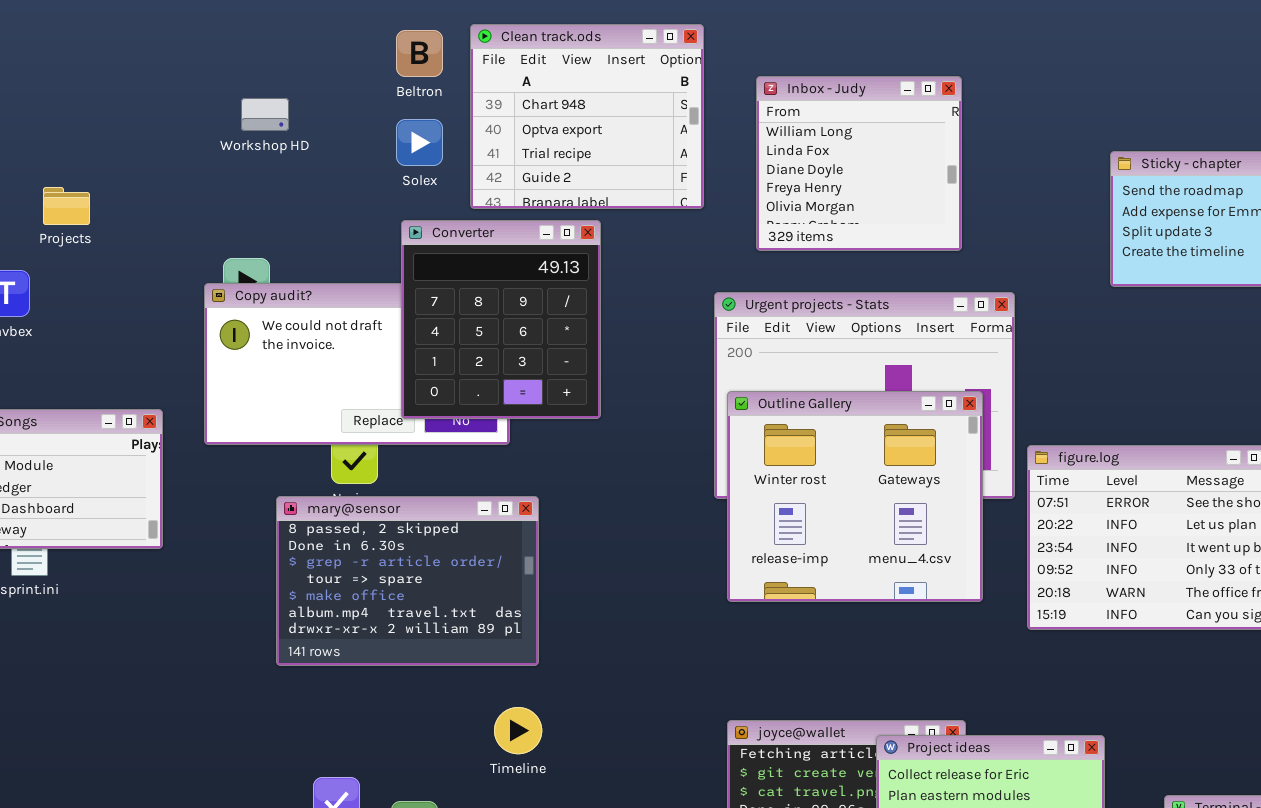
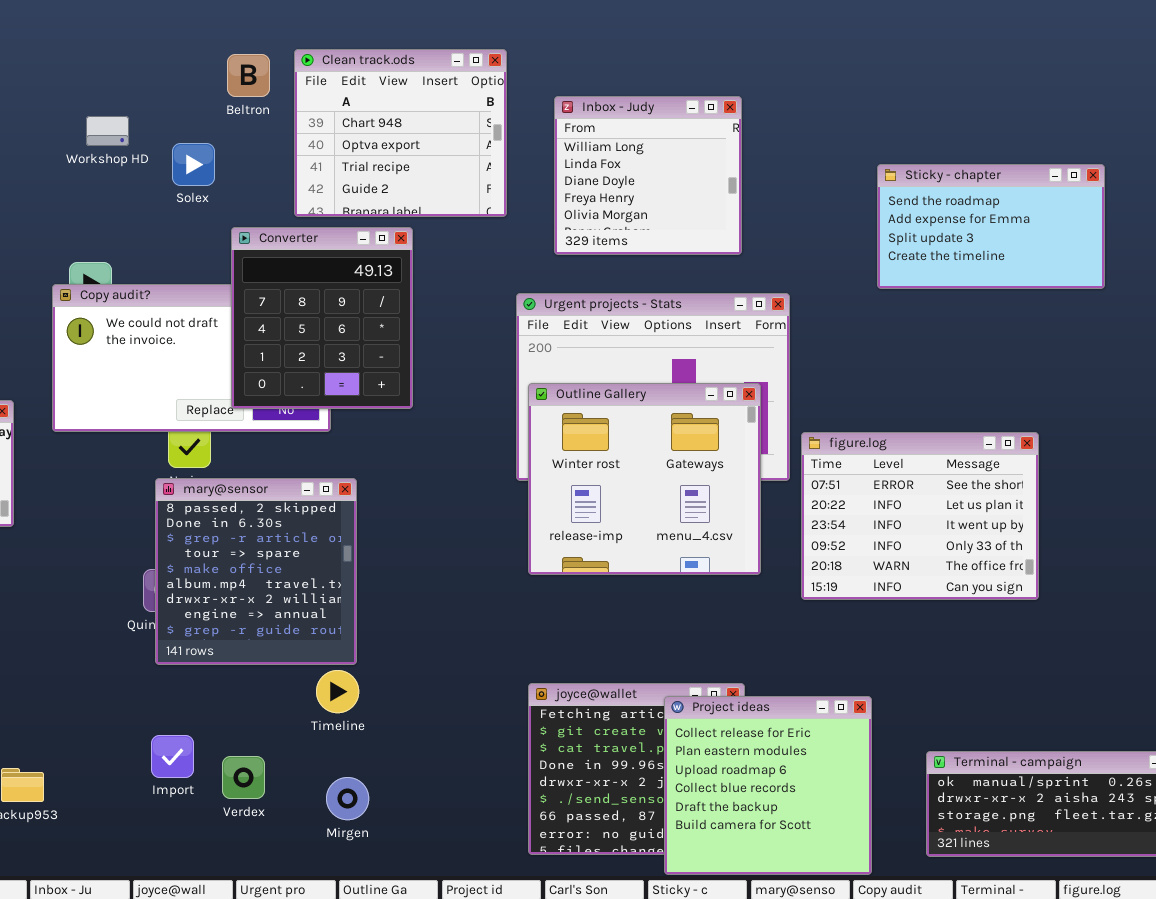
Solex: [396,119,443,166] -> [172,143,215,186], moved
mary@sensor: [276,496,539,666] -> [155,478,357,665], resized

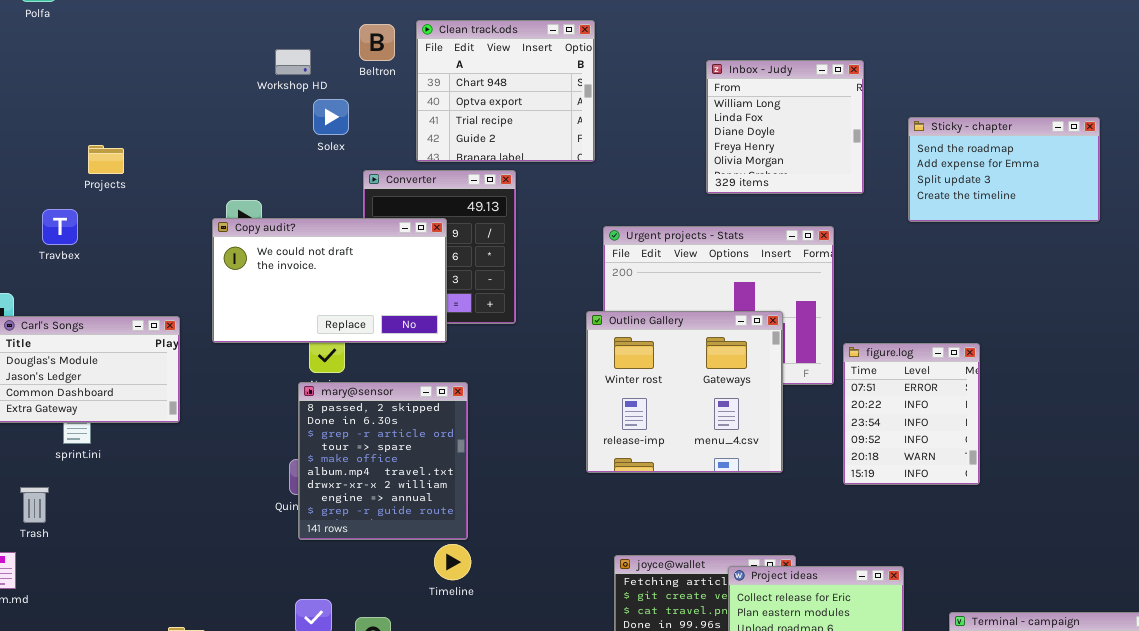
Inbox - Judy: [554,96,742,255] -> [706,60,864,194], moved
Workshop HD: [86,116,129,146] -> [275,49,311,75], moved
Copy audit?: [52,284,331,432] -> [212,218,447,343], raised
Outline Gallery: [528,383,761,575] -> [586,311,783,473], moved
figure.log: [801,432,1039,600] -> [843,343,980,485], resized

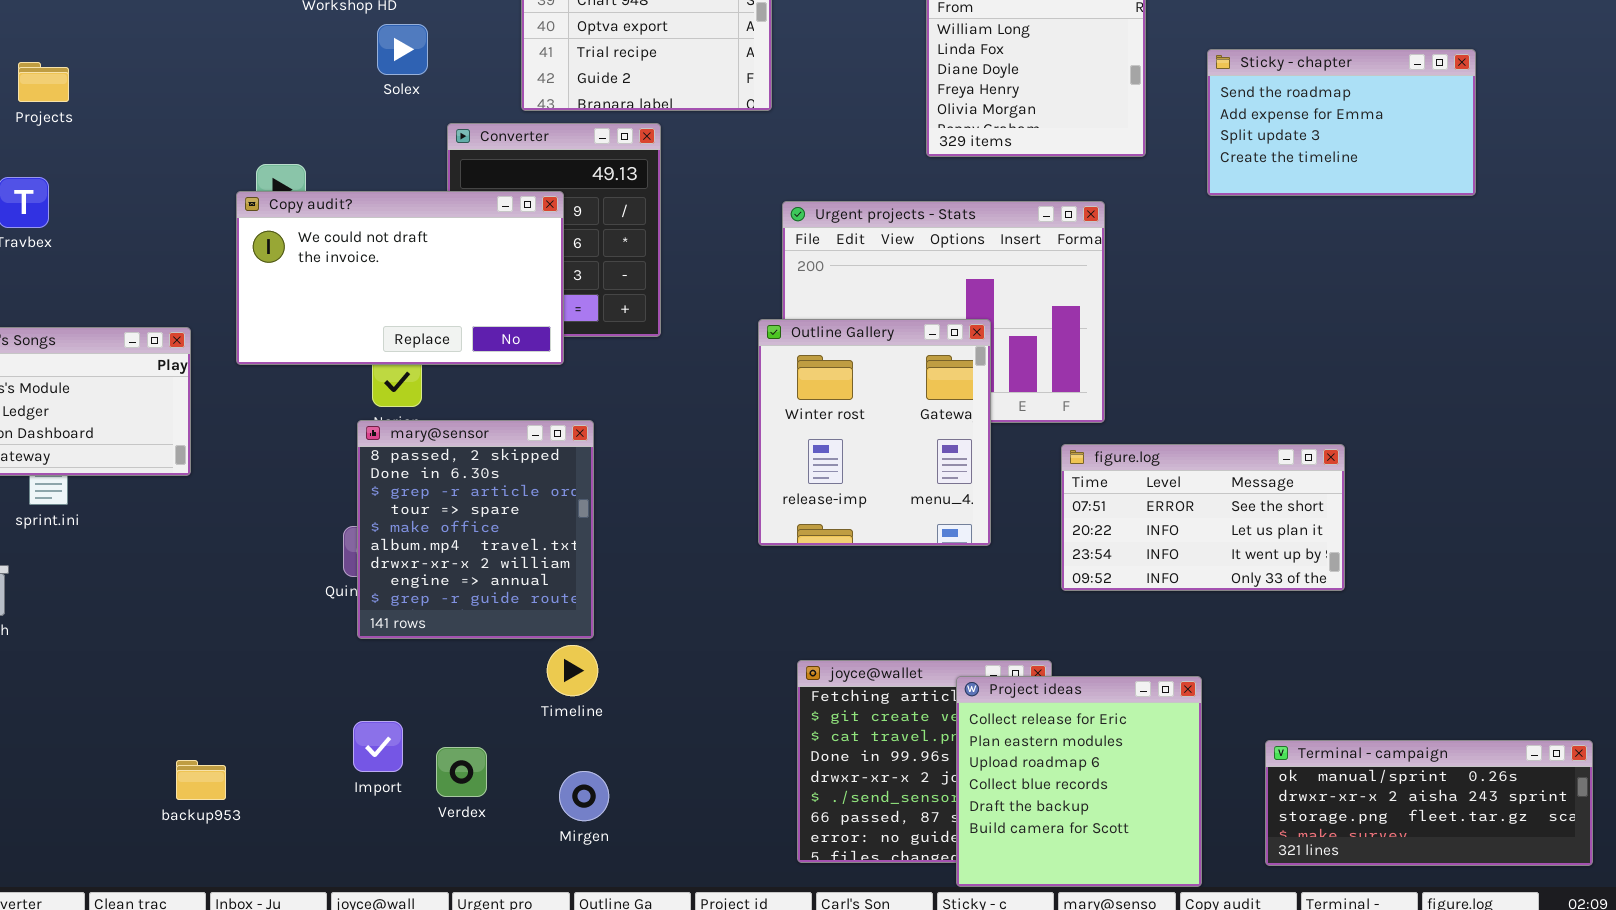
Projects: [88,145,124,174] -> [18,62,69,102], moved
Outline Gallery: [586,311,783,473] -> [758,319,991,546], resized
figure.log: [843,343,980,485] -> [1061,444,1345,591], moved, resized

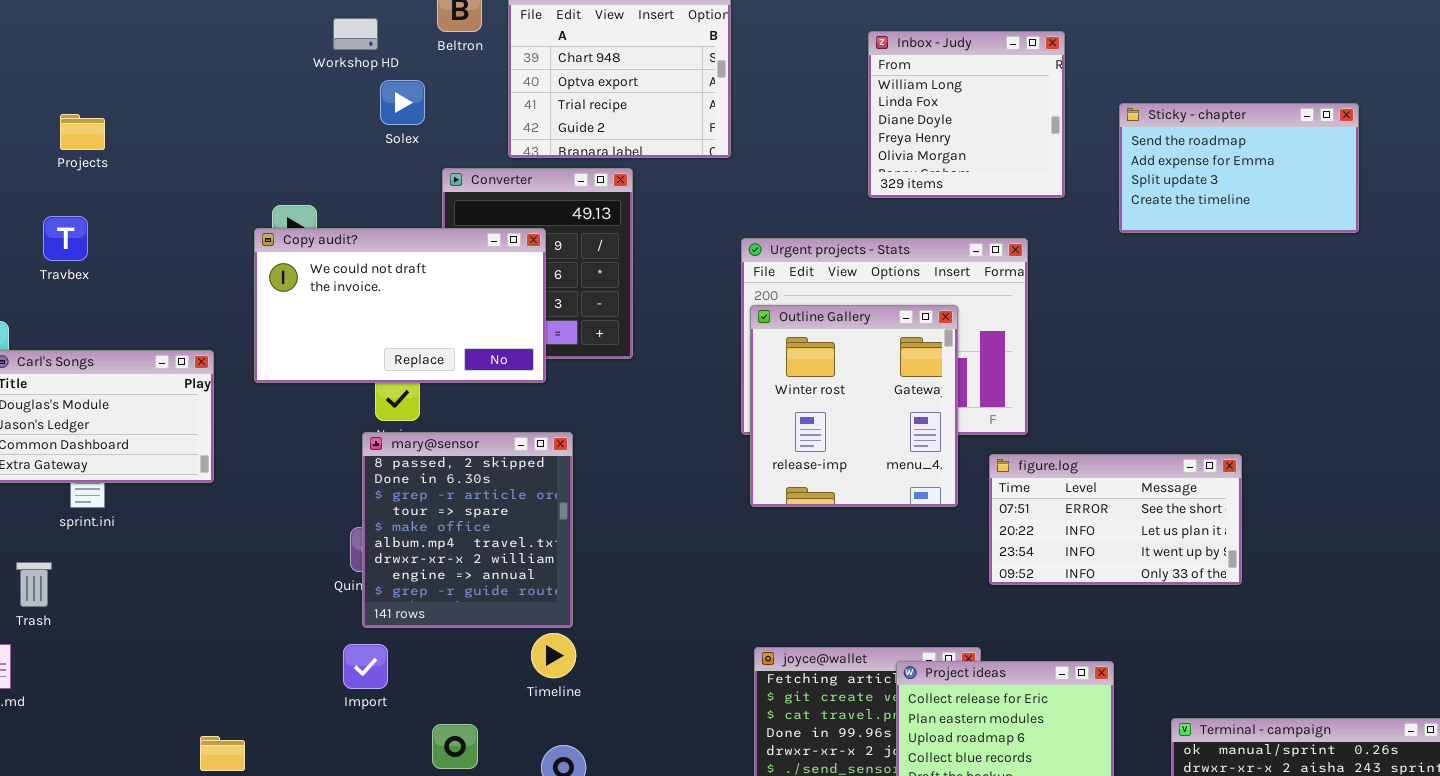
Outline Gallery: [758,319,991,546] -> [750,305,958,507], moved
Import: [353,721,403,772] -> [343,644,388,689], moved

